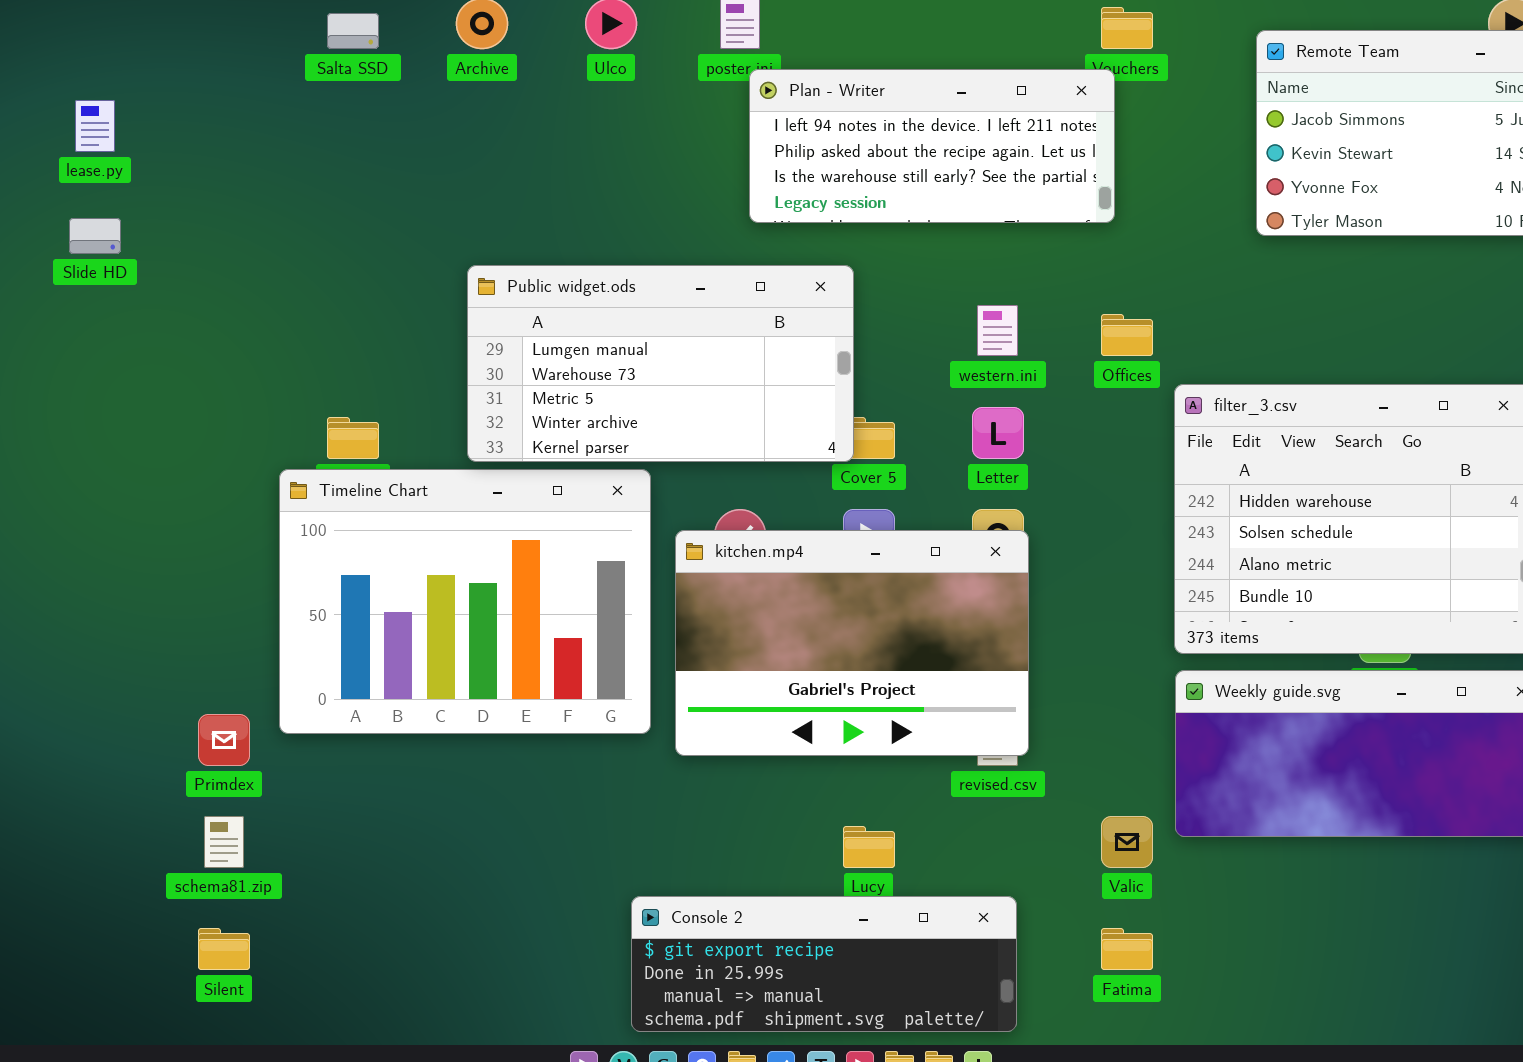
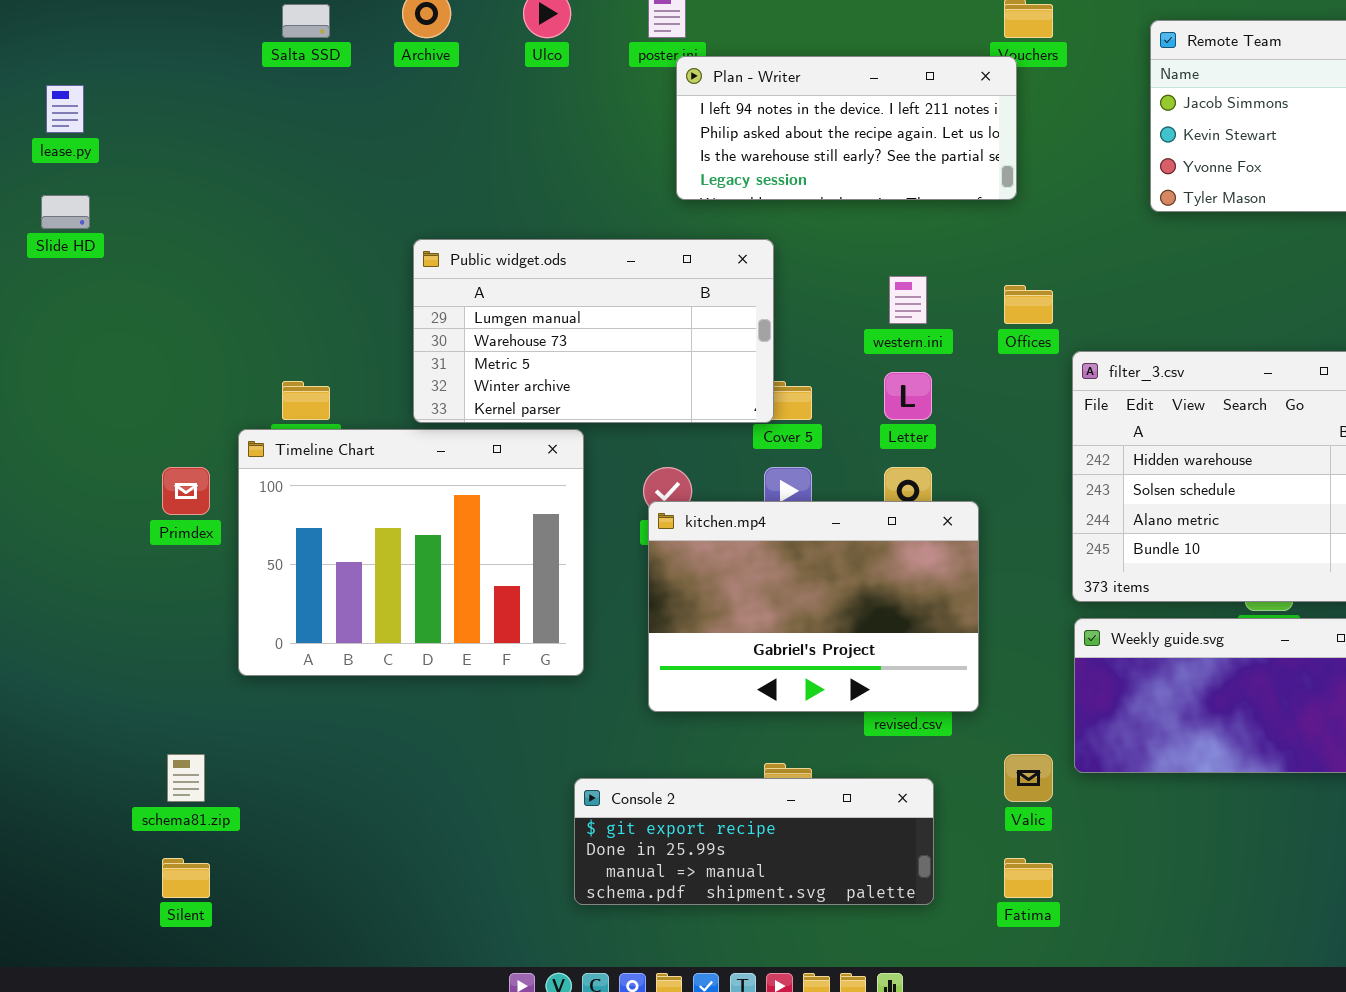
kitchen.mp4: [675,530,1029,756] -> [648,501,979,712], moved
Primdex: [198,714,250,766] -> [162,467,210,515], moved
Console 2: [631,896,1017,1032] -> [574,778,934,905], moved

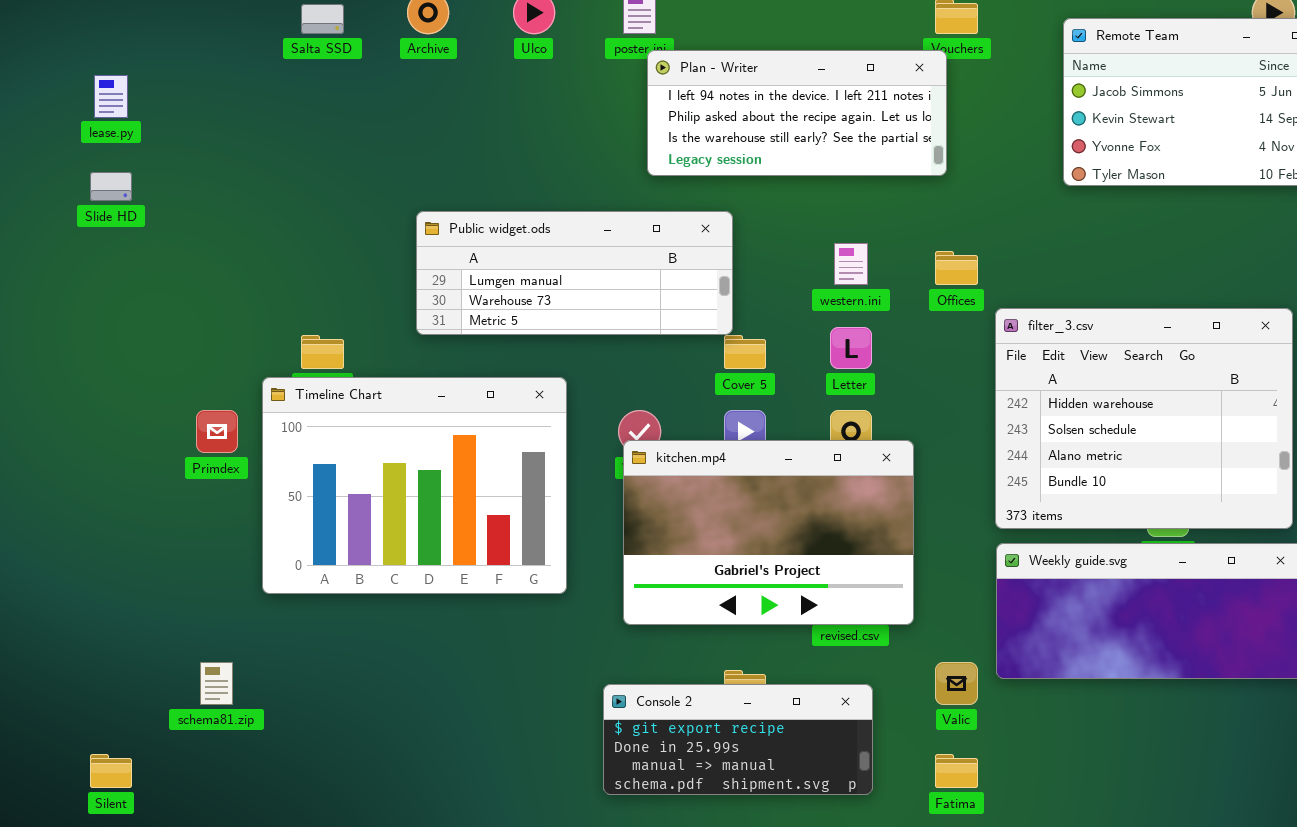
Public widget.ods: [413,239,774,423] -> [416,211,733,335], resized
Console 2: [574,778,934,905] -> [603,684,873,795], resized
Silent: [162,858,210,898] -> [90,754,132,788], moved

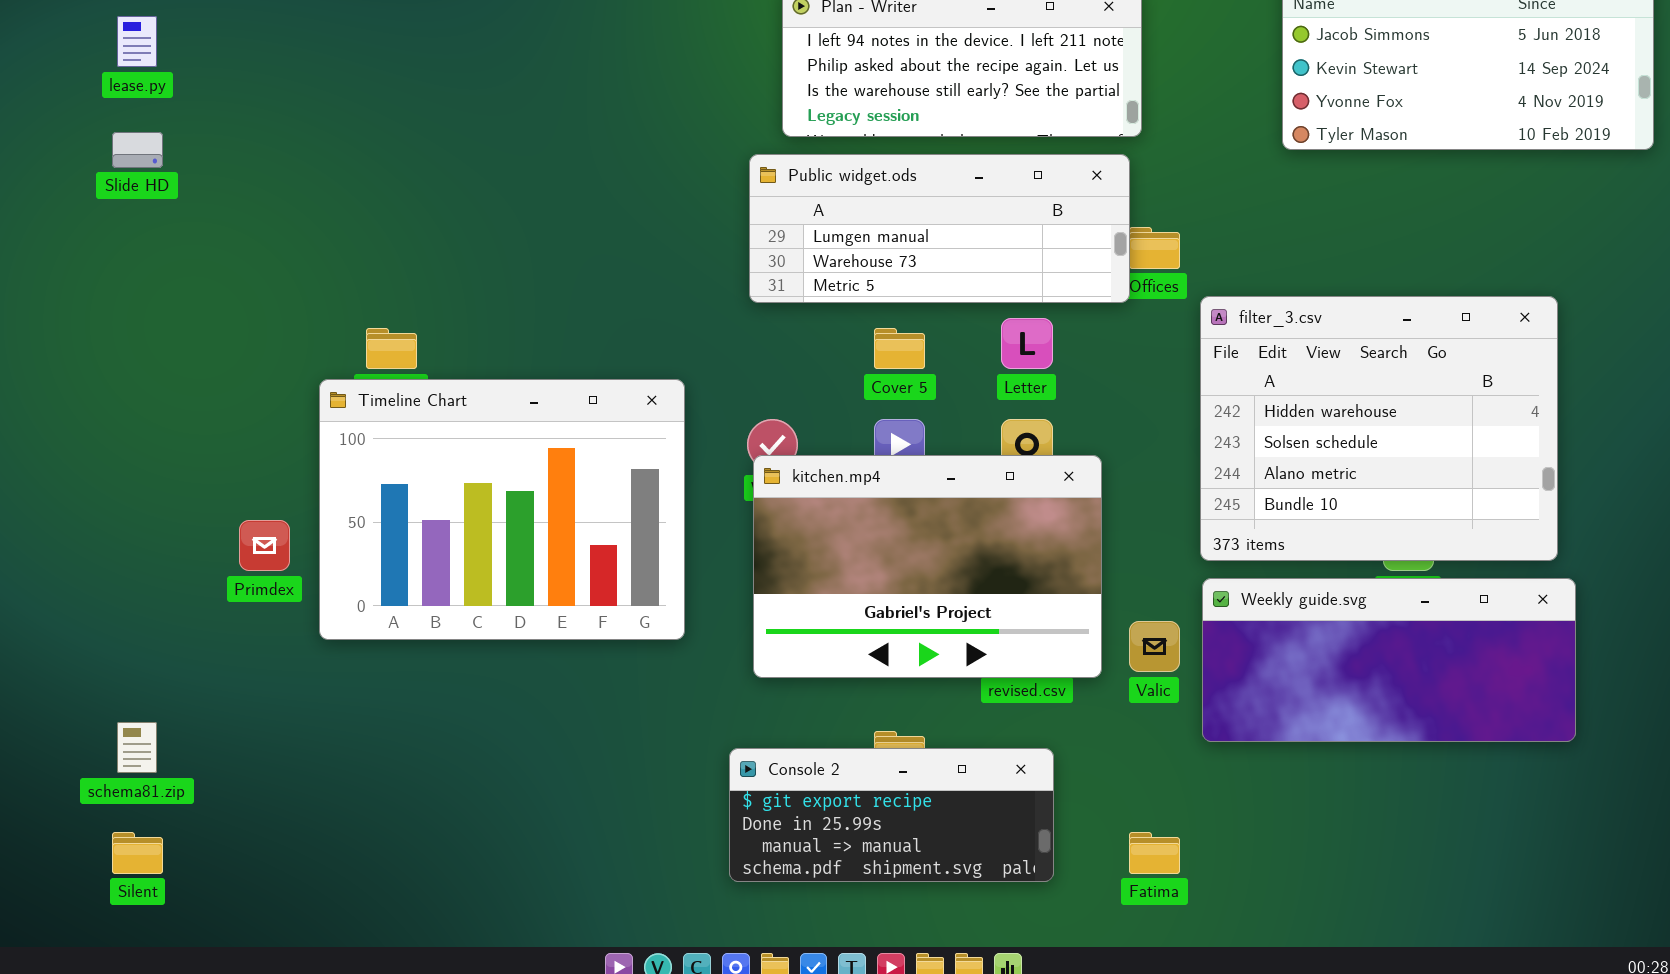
Public widget.ods: [416,211,733,335] -> [749,154,1130,303], moved
Primdex: [196,410,238,453] -> [239,520,290,571], moved
schema81.zip: [200,662,233,705] -> [117,722,157,773], moved
Valic: [935,662,978,705] -> [1129,621,1180,672], moved

